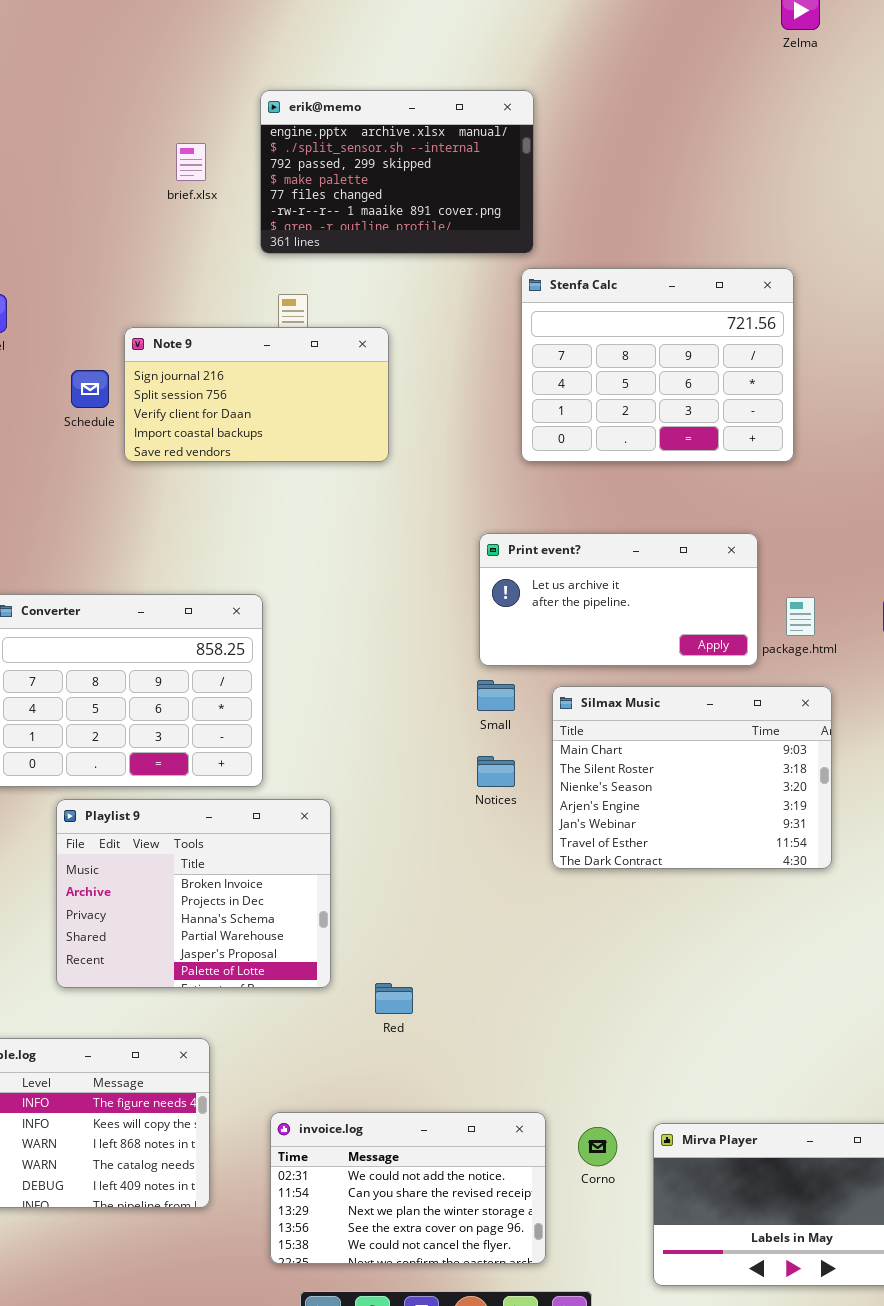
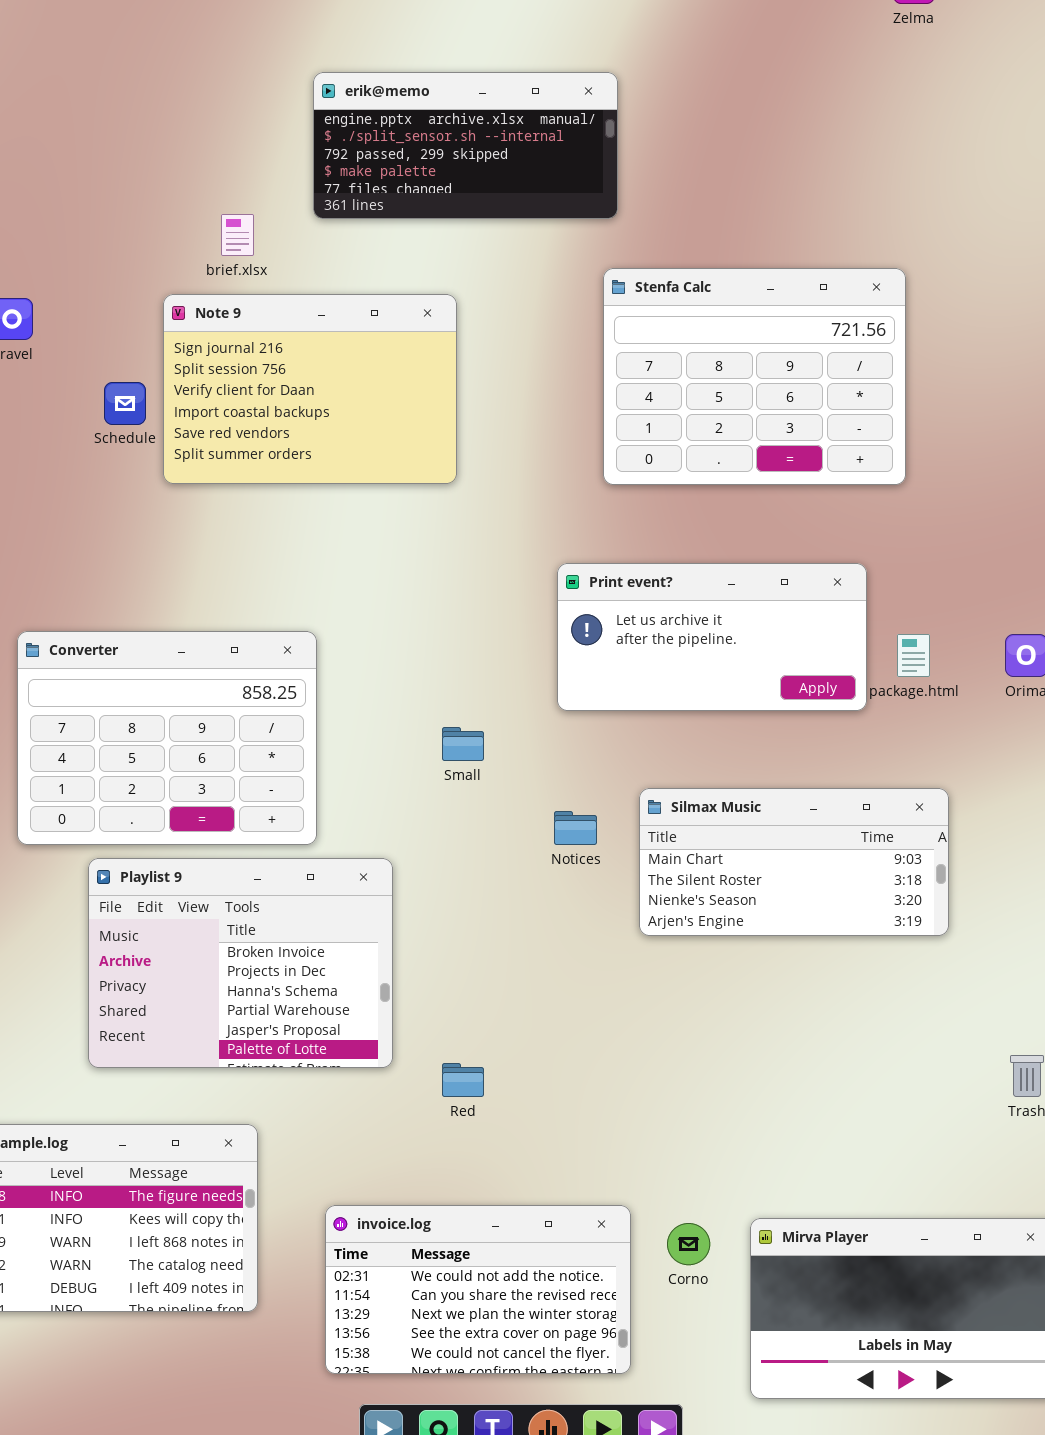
erik@memo: [260,90,534,254] -> [313,72,618,219], resized
brief.xlsx: [176,143,206,181] -> [221,214,254,256], moved
Note 9: [124,327,389,462] -> [163,294,457,484], resized
Small: [477,680,515,711] -> [442,727,484,761], moved
Silmax Music: [552,686,832,869] -> [639,788,949,936], resized

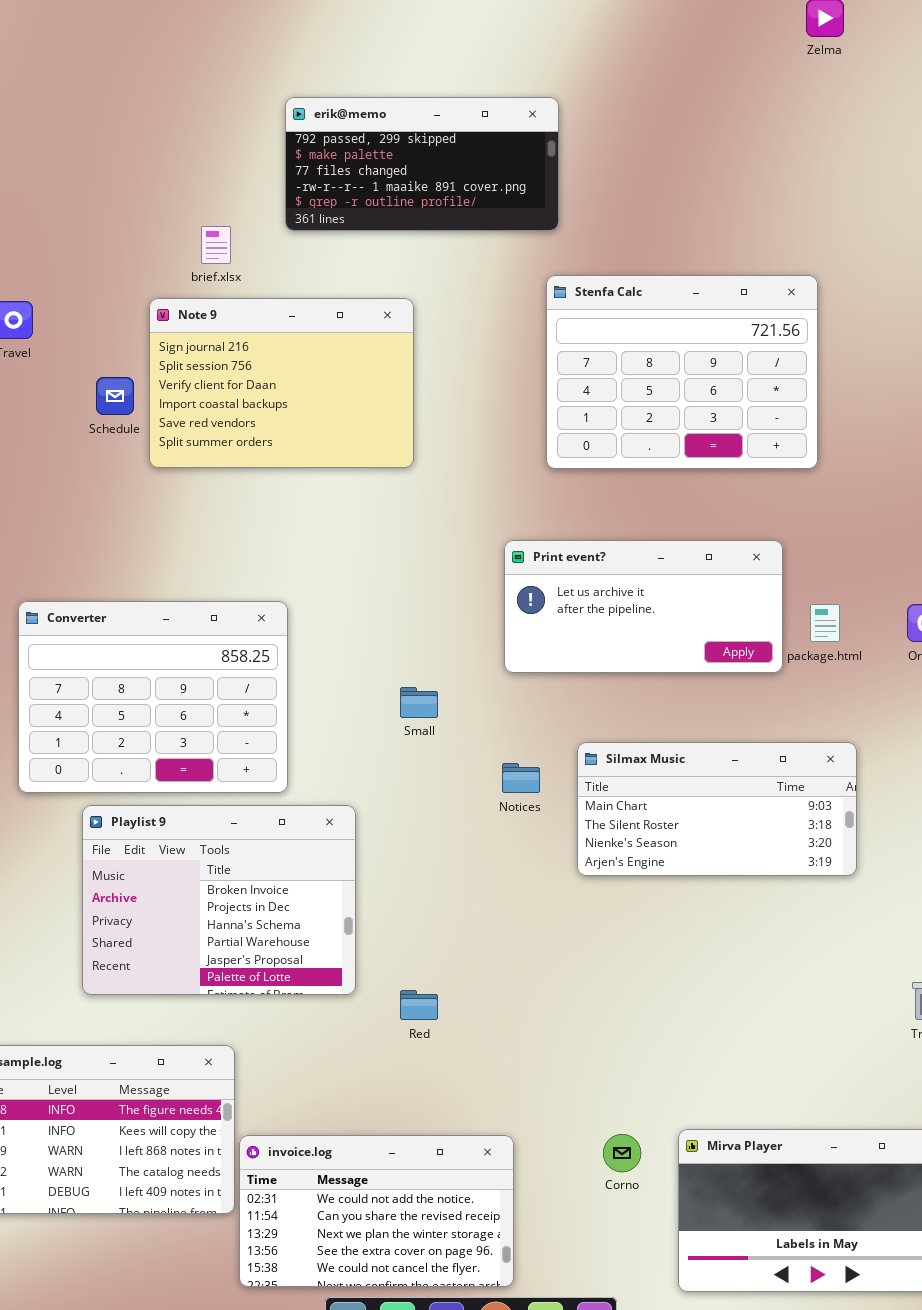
erik@memo: [313,72,618,219] -> [285,97,559,231], scrolled down 2 rows
invoice.log: [325,1205,631,1374] -> [239,1135,514,1287], moved

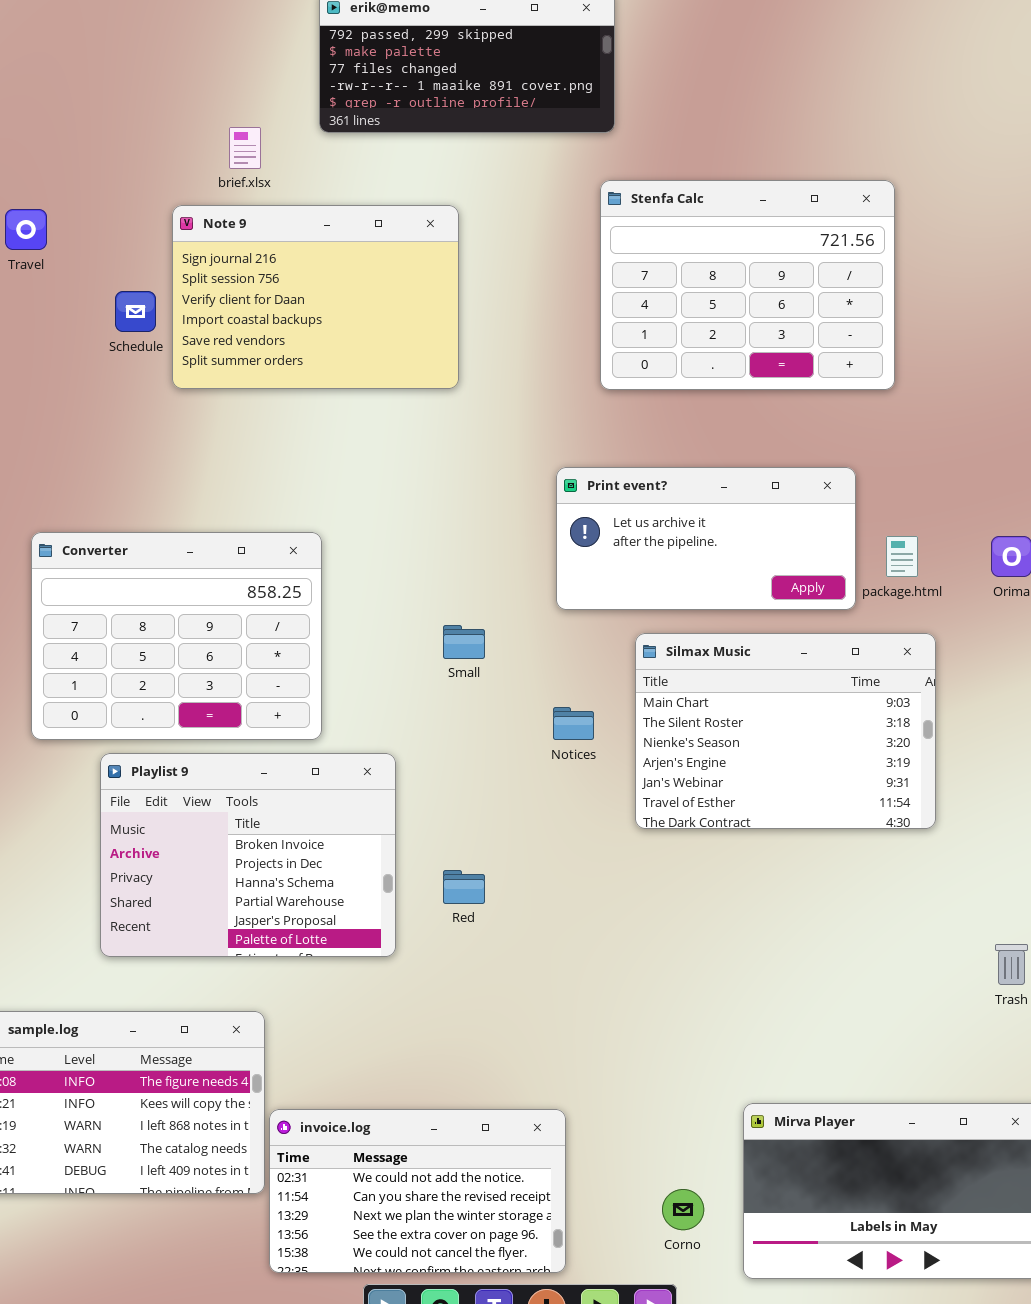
Silmax Music: [577,742,857,876] -> [635,633,936,829], resized
Red: [400,990,438,1020] -> [443,870,485,904], moved
Corno: [603,1134,641,1172] -> [662,1189,704,1230], moved

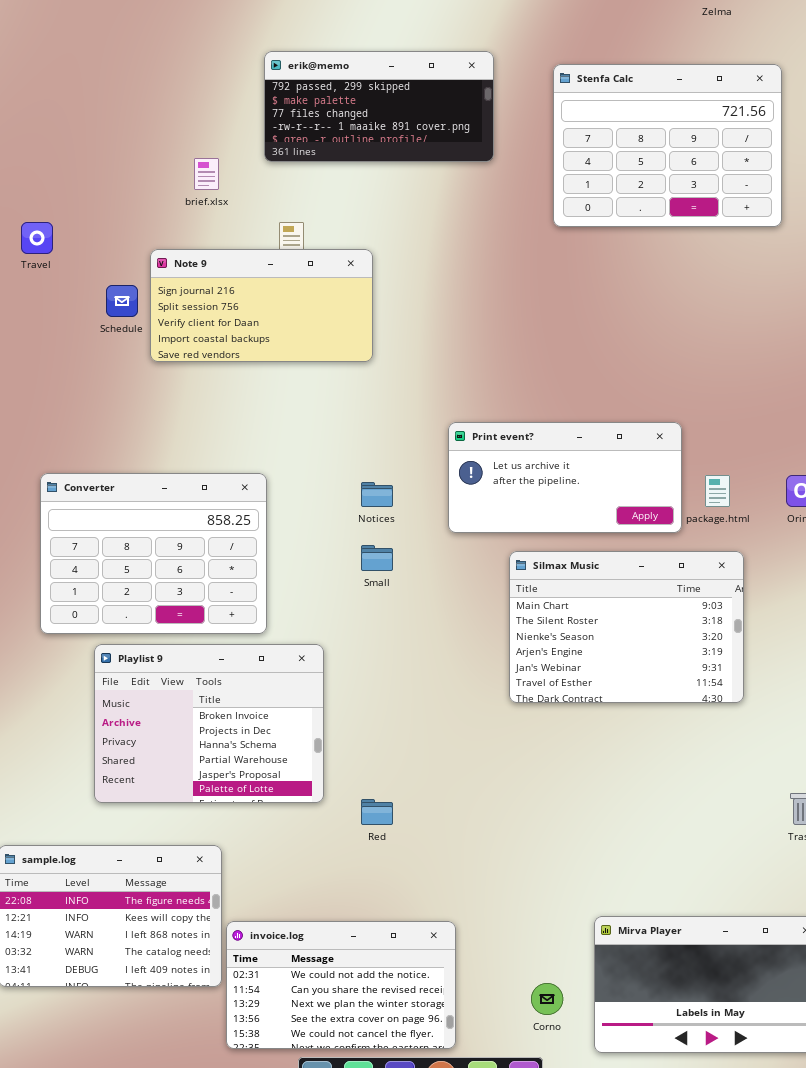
Stenfa Calc: [600,180,895,390] -> [553,64,782,227], moved
Note 9: [172,205,459,389] -> [150,249,373,362], resized
Notices: [553,707,594,740] -> [361,482,393,507], moved
Red: [443,870,485,904] -> [361,799,393,825], moved

